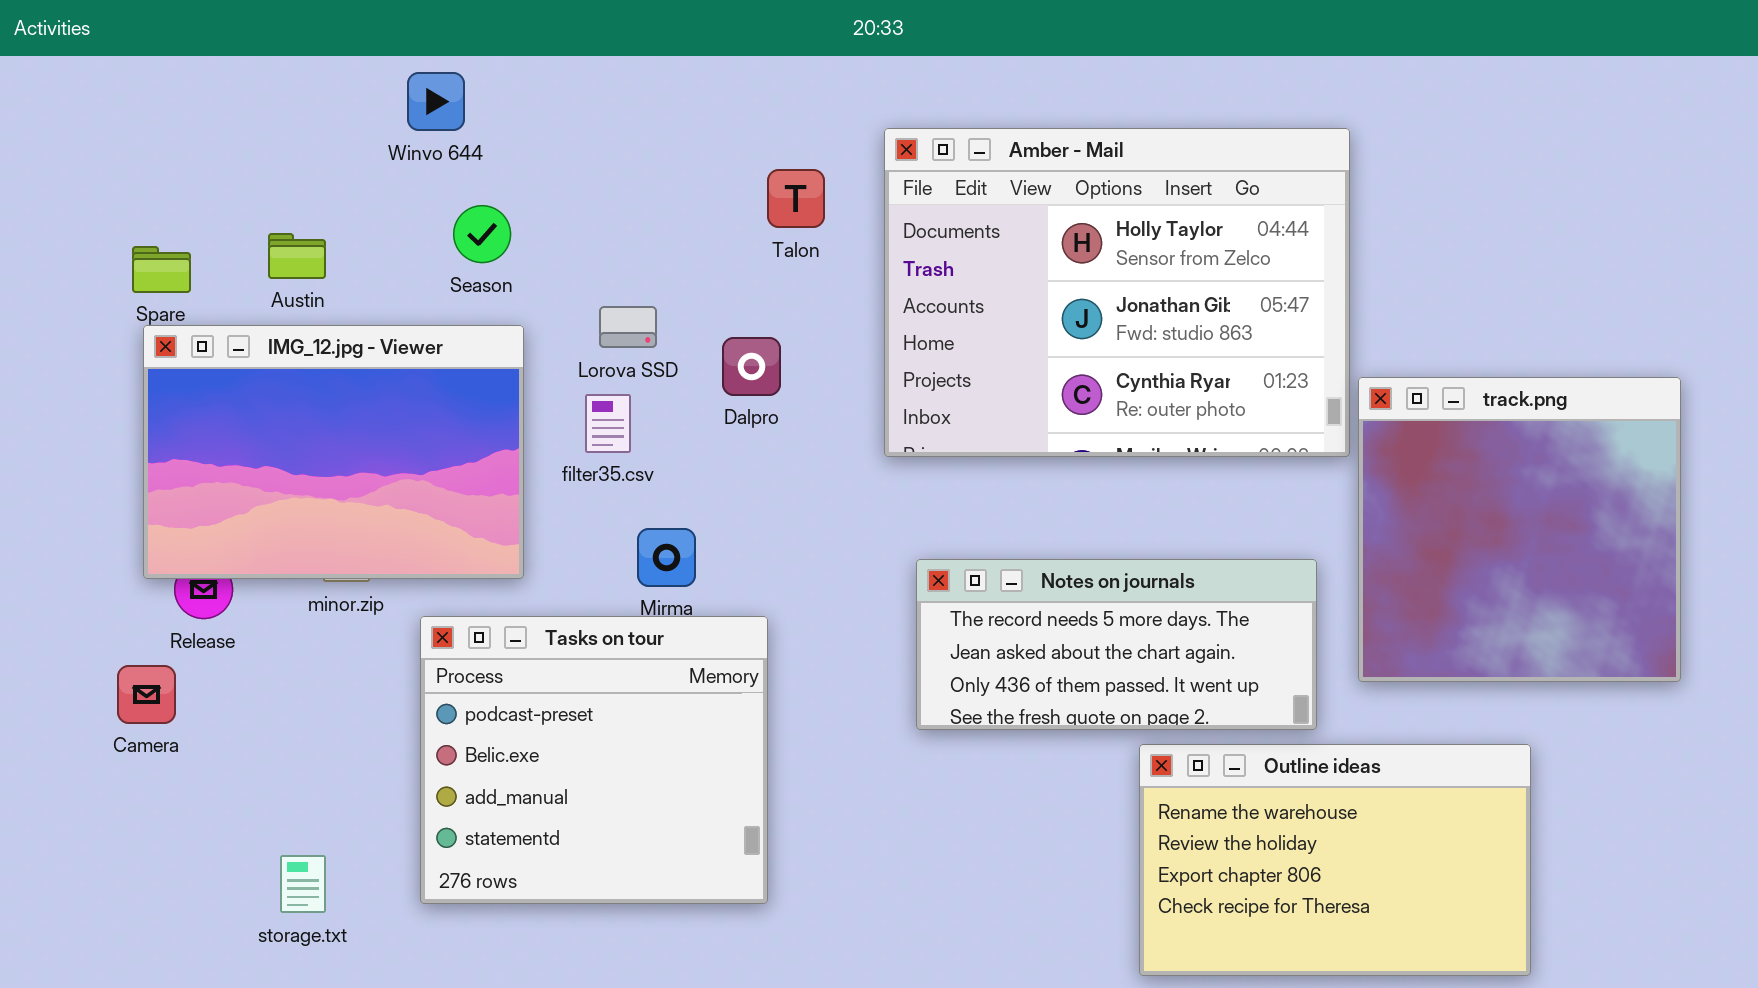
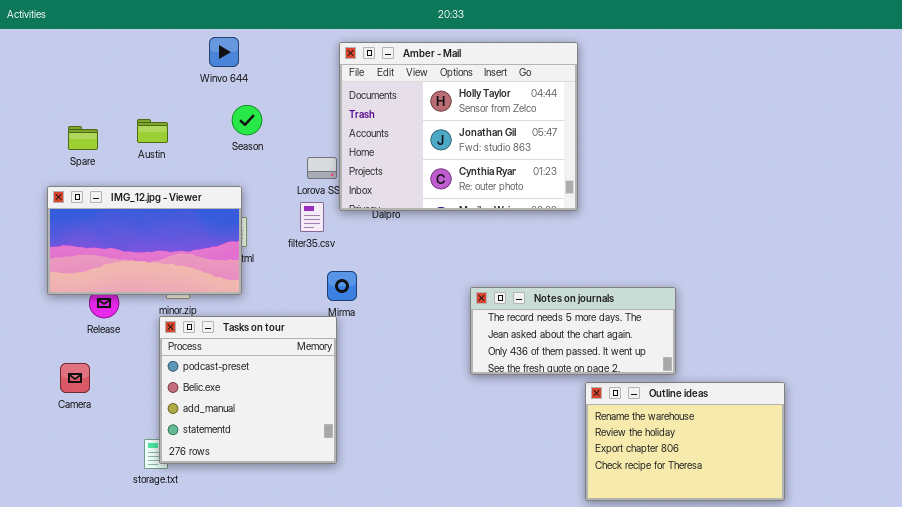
Amber - Mail: [884,128,1350,457] -> [339,42,578,211], moved
IMG_12.jpg - Viewer: [143,325,524,579] -> [47,186,242,295], moved, resized
track.png: [1358,377,1681,682] -> none, closed
Tasks on tour: [420,616,768,904] -> [159,316,337,464], moved
Camera: [117,665,176,724] -> [60,363,90,393], moved

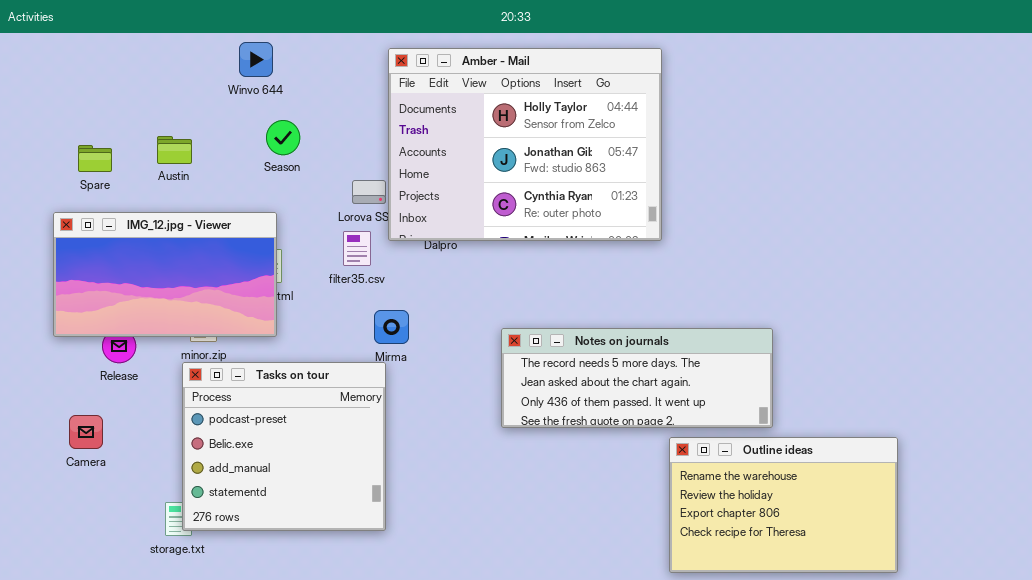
Notes on journals: [470,287,676,375] -> [501,328,773,428], resized

